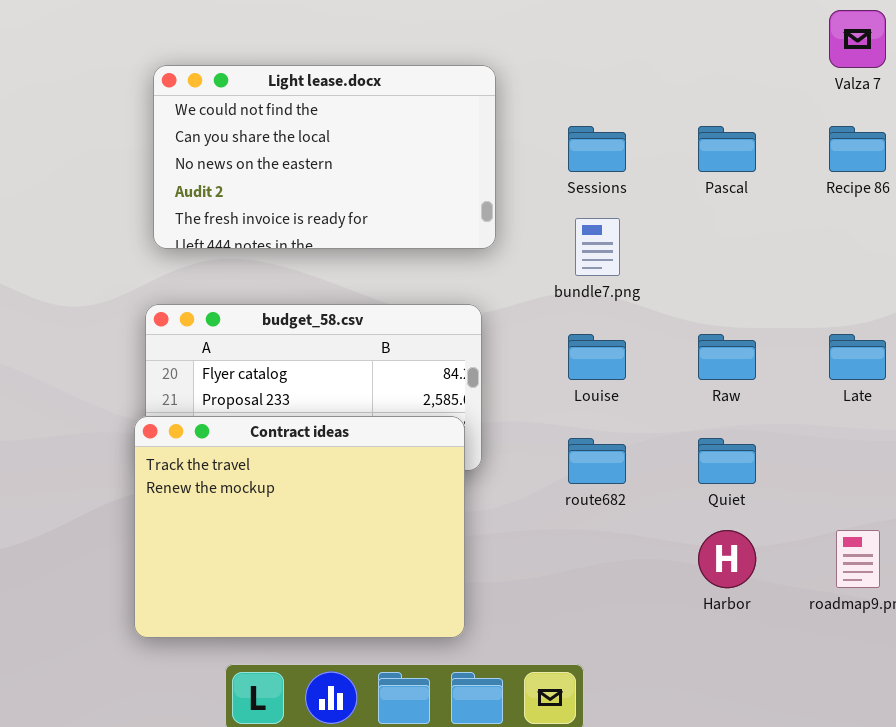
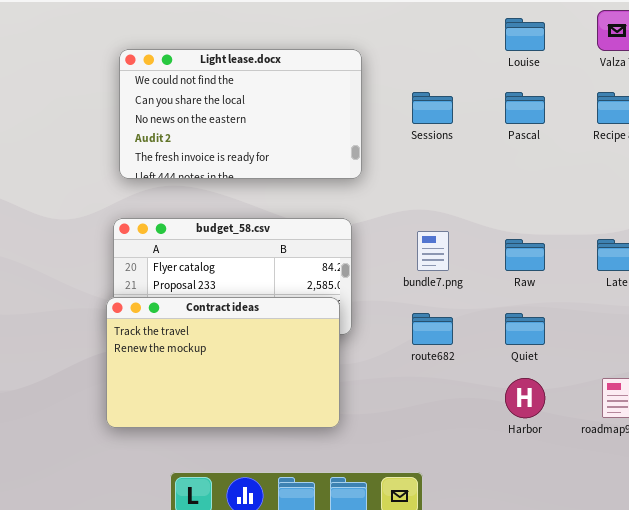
bundle7.png: [575,218,620,276] -> [417,231,449,271], moved
Louise: [568,334,626,380] -> [505,18,545,51], moved
Contract ideas: [134,416,465,638] -> [106,297,340,428], resized

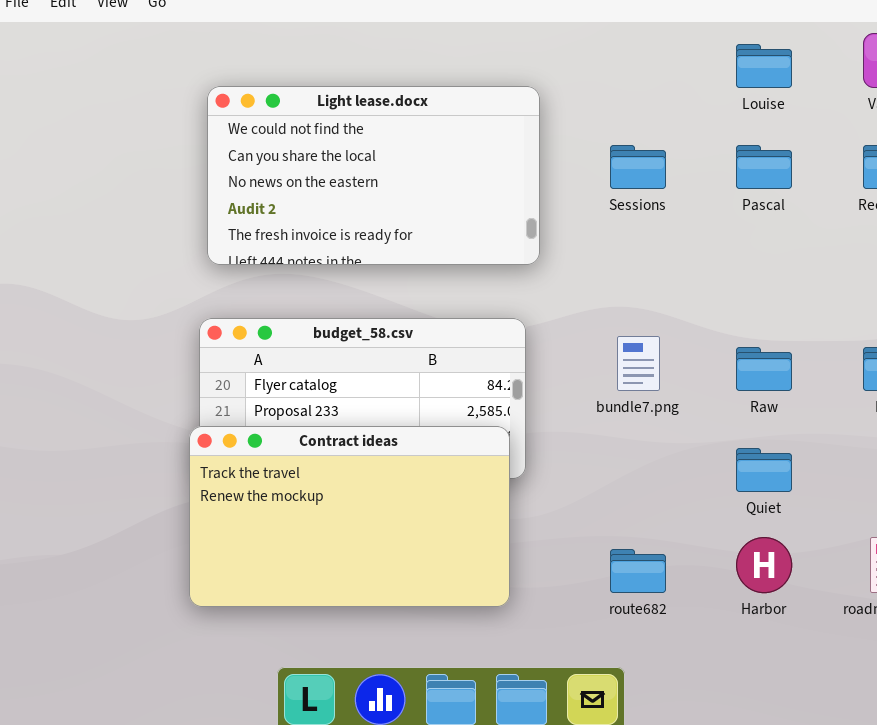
route682: [412,313,453,345] -> [610,549,666,593], moved

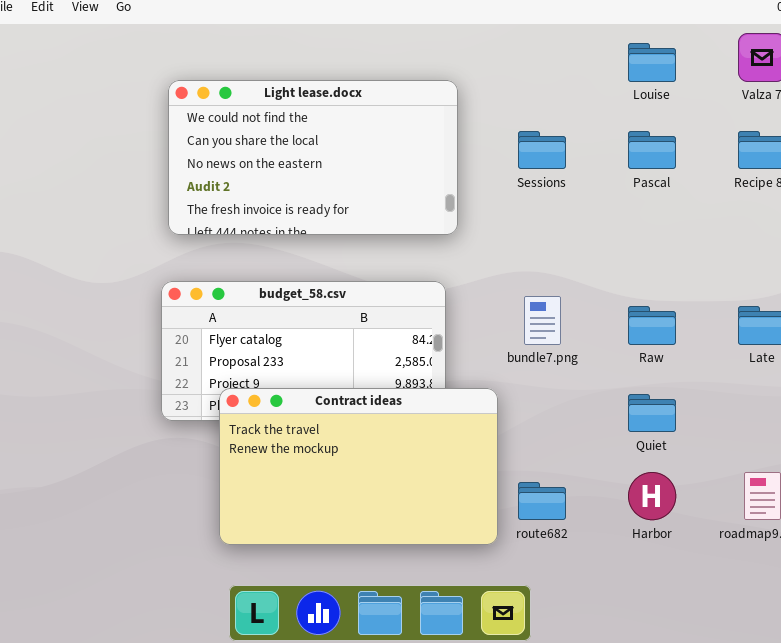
Contract ideas: [189,426,510,607] -> [219,388,498,545], moved

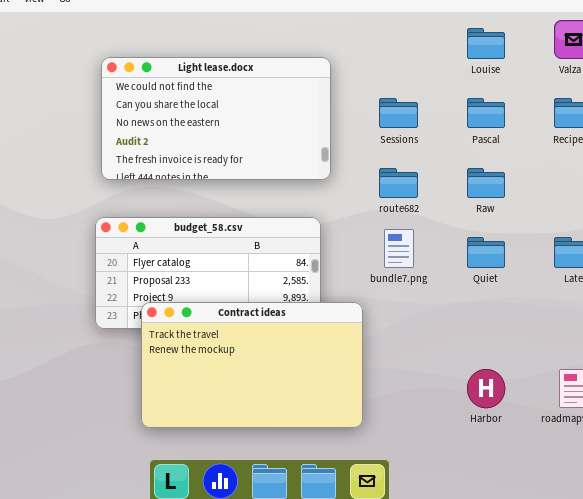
Raw: [628,306,676,345] -> [467,168,505,198], moved
Quiet: [628,394,676,432] -> [467,237,505,268], moved
route682: [518,482,566,520] -> [379,168,418,198], moved

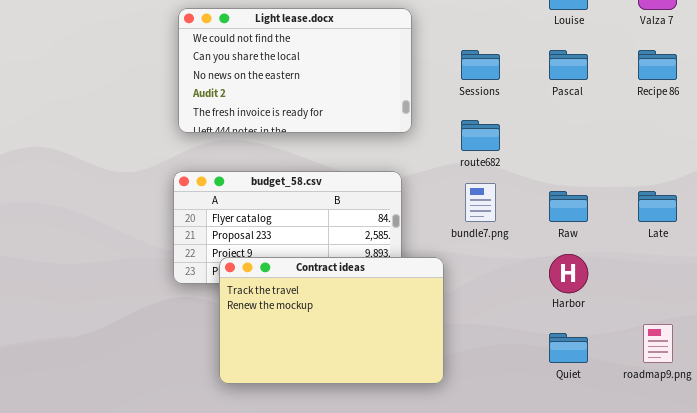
Raw: [467,168,505,198] -> [549,191,588,222], moved
Quiet: [467,237,505,268] -> [549,333,588,363], moved
Harbor: [467,369,505,408] -> [549,254,588,293], moved

